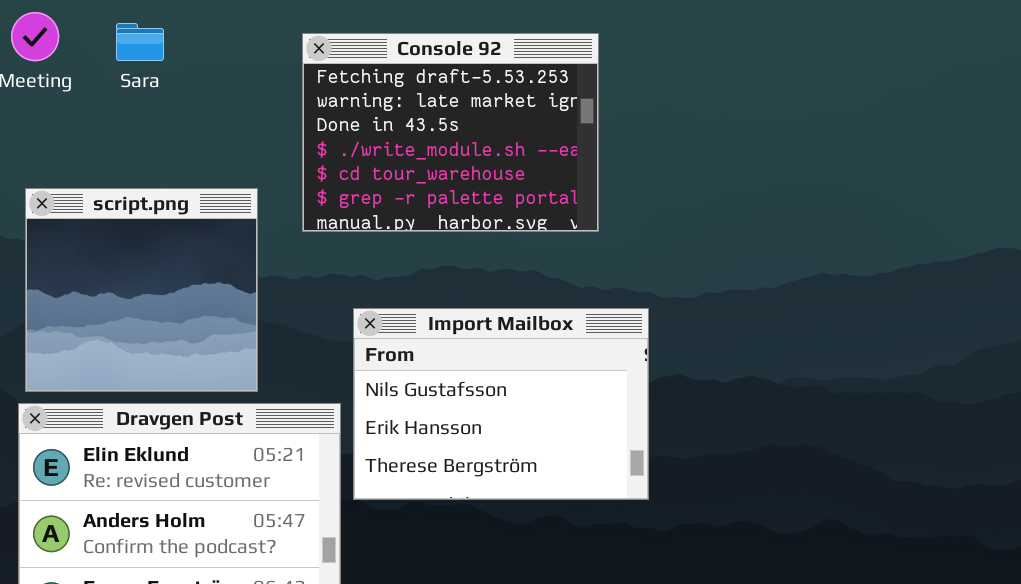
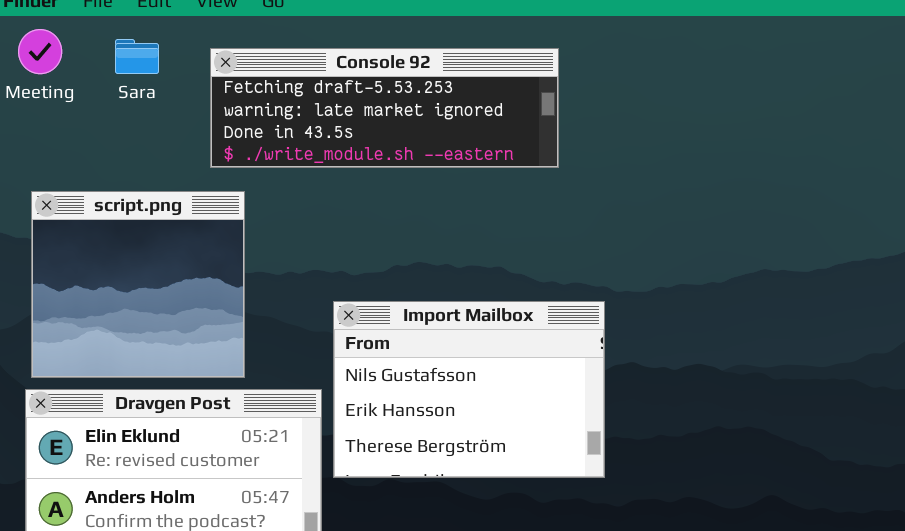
Console 92: [302,33,599,232] -> [210,48,559,168], resized

